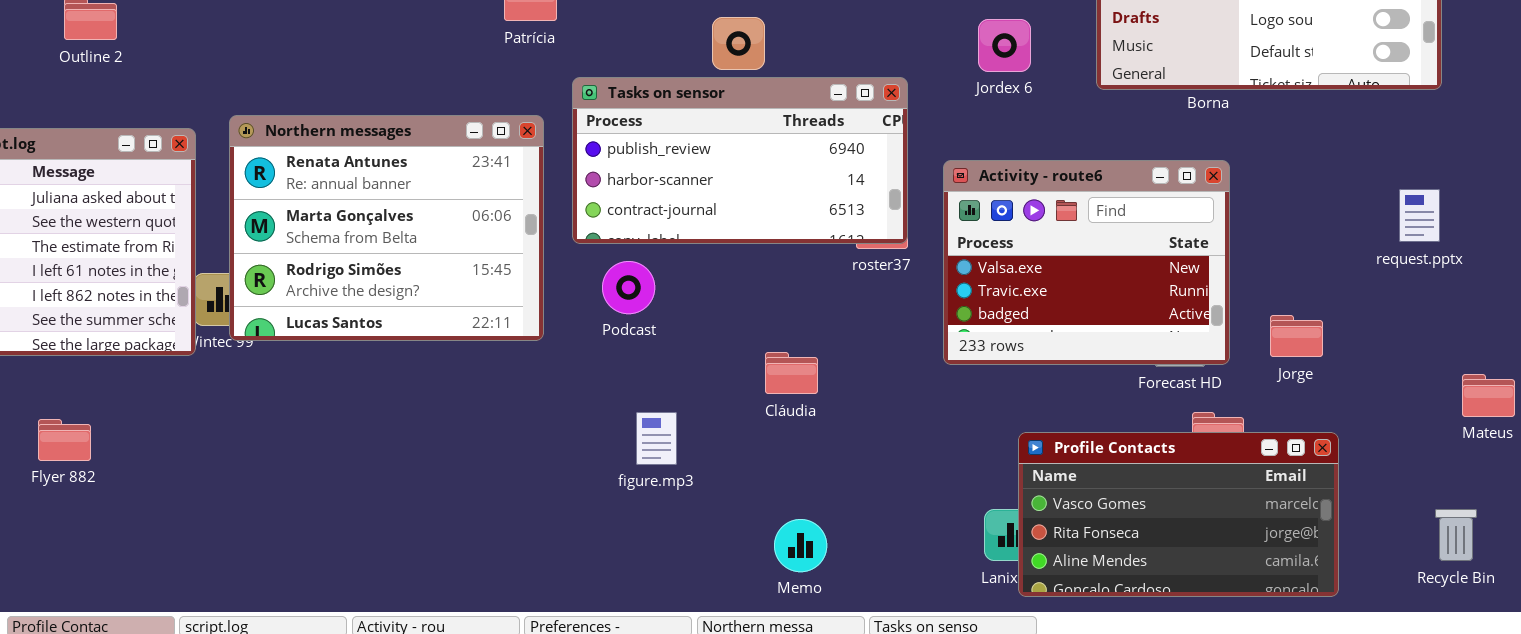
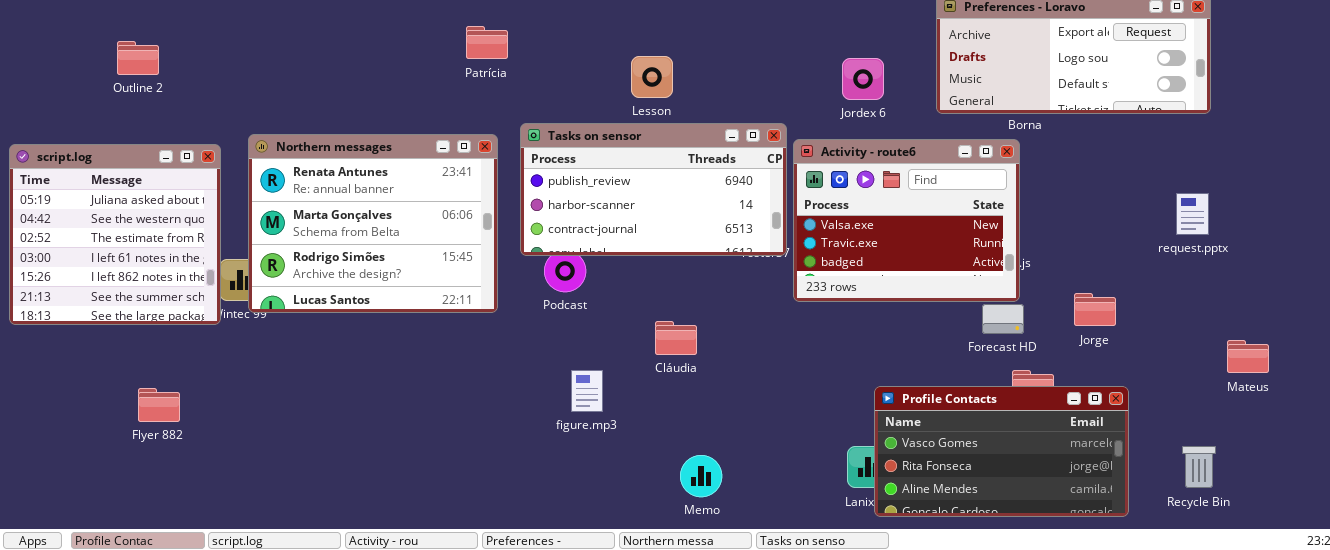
Tasks on sensor: [572,77,908,244] -> [520,123,787,256], moved
Activity - route6: [943,160,1230,365] -> [793,139,1020,302], moved
Cláudia: [765,352,818,394] -> [655,321,697,355], moved
Flyer 882: [38,419,91,461] -> [138,388,180,422], moved
Recycle Bin: [1435,509,1477,561] -> [1182,446,1216,488], moved

